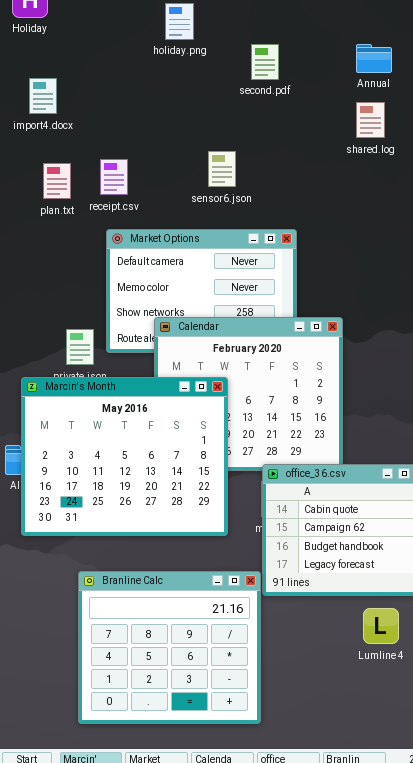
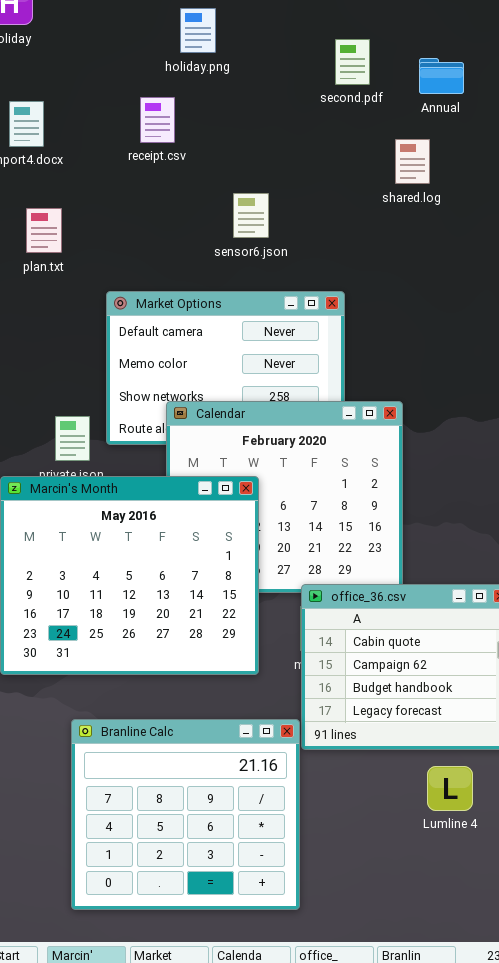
second.pdf: [251,44,279,80] -> [335,39,370,85], moved
shared.log: [356,102,385,138] -> [395,139,430,184], moved
receipt.csv: [100,159,128,195] -> [140,97,175,143], moved

